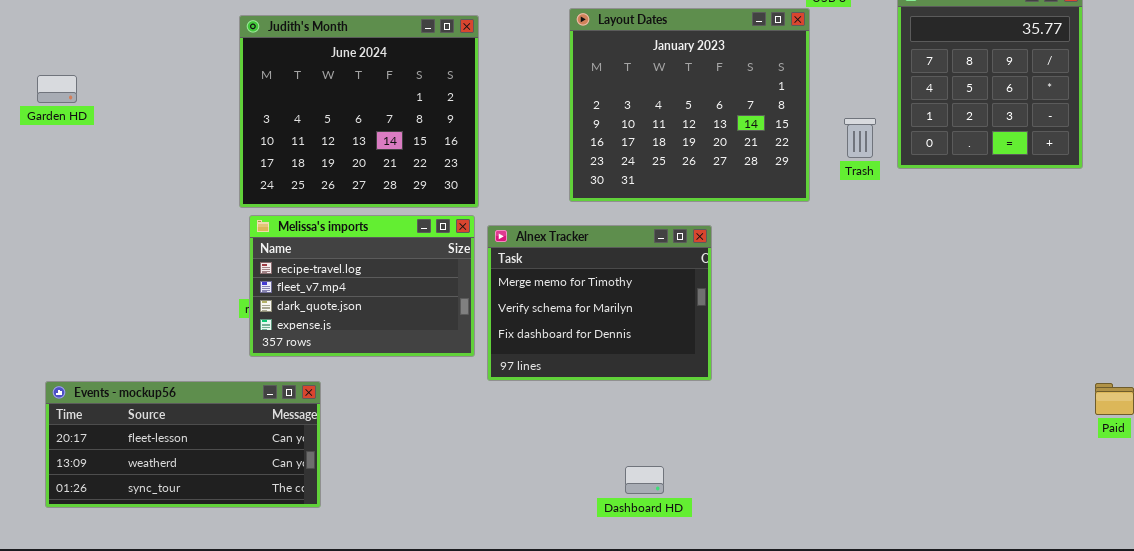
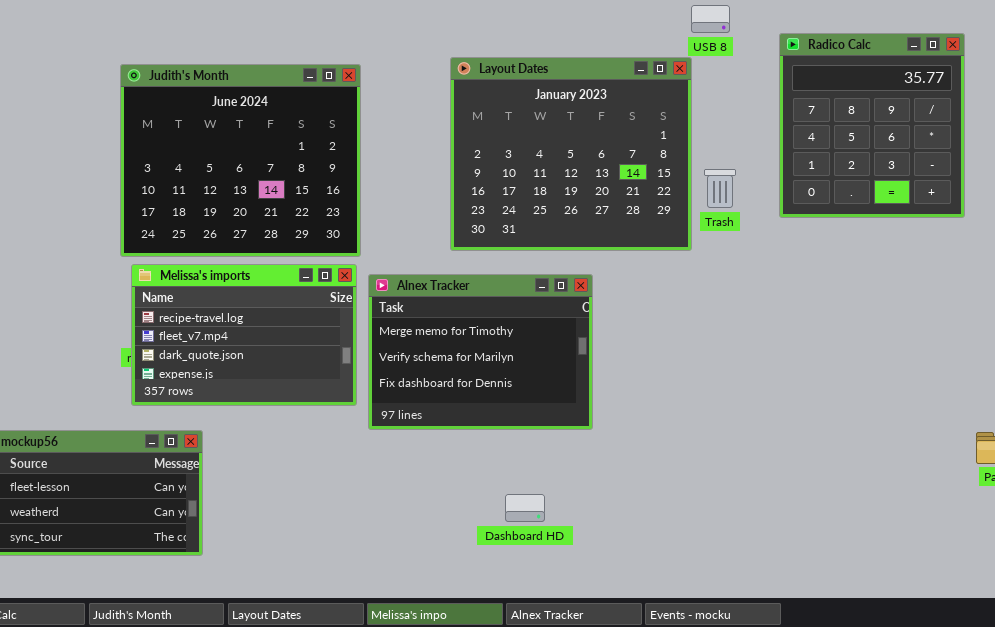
Trash: [844,118,876,158] -> [704,169,736,208], moved
Dashboard HD: [625,466,664,494] -> [505,494,545,522], moved

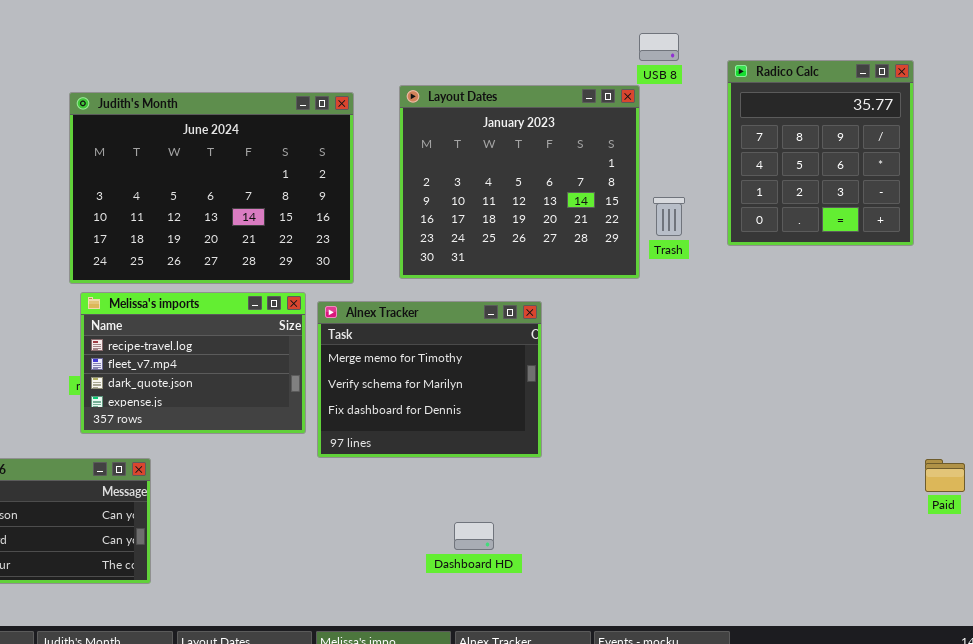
Judith's Month: [120,64,361,257] -> [69,92,354,284], resized

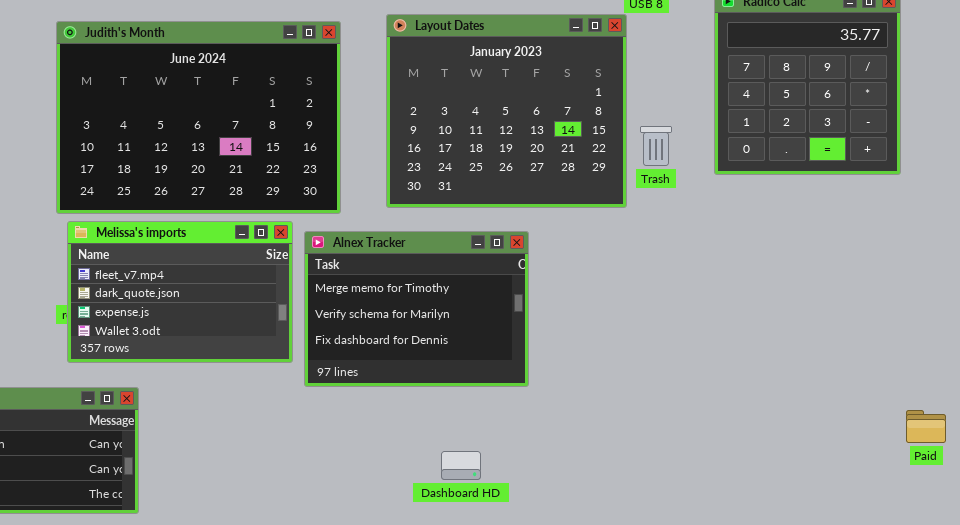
Melissa's imports: [80,292,306,434] -> [67,221,293,363], scrolled down 1 row
Paid: [925,459,965,492] -> [906,410,946,443], moved

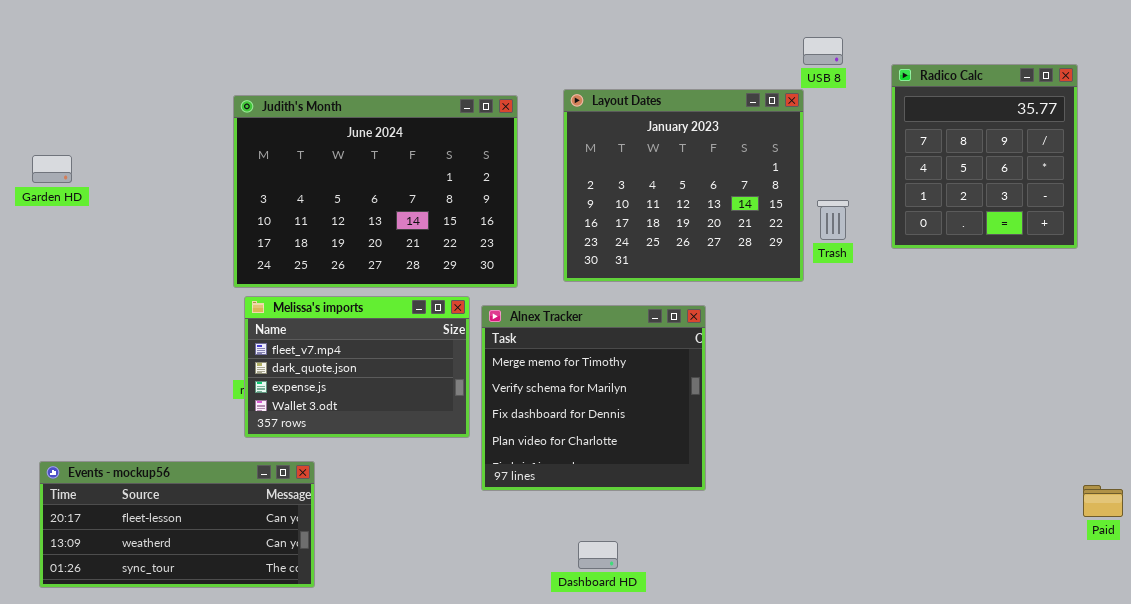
Alnex Tracker: [304,231,529,387] -> [481,305,706,491], resized
Dashboard HD: [441,451,481,480] -> [578,541,618,569], moved

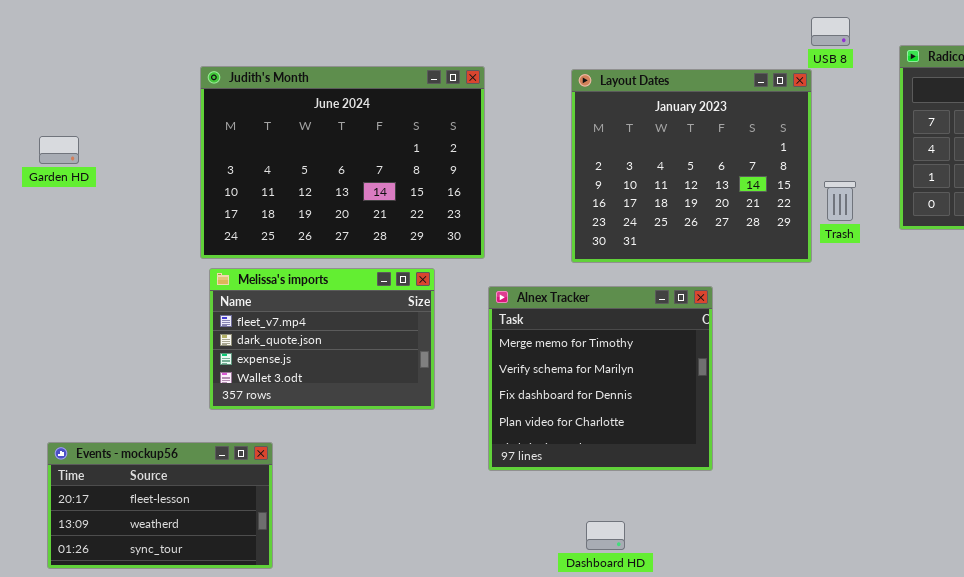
Judith's Month: [233,95,518,288] -> [200,66,485,259], moved
Melissa's imports: [244,296,470,438] -> [209,268,435,410], moved
Events - mockup56: [39,461,315,588] -> [47,442,273,569], resized

